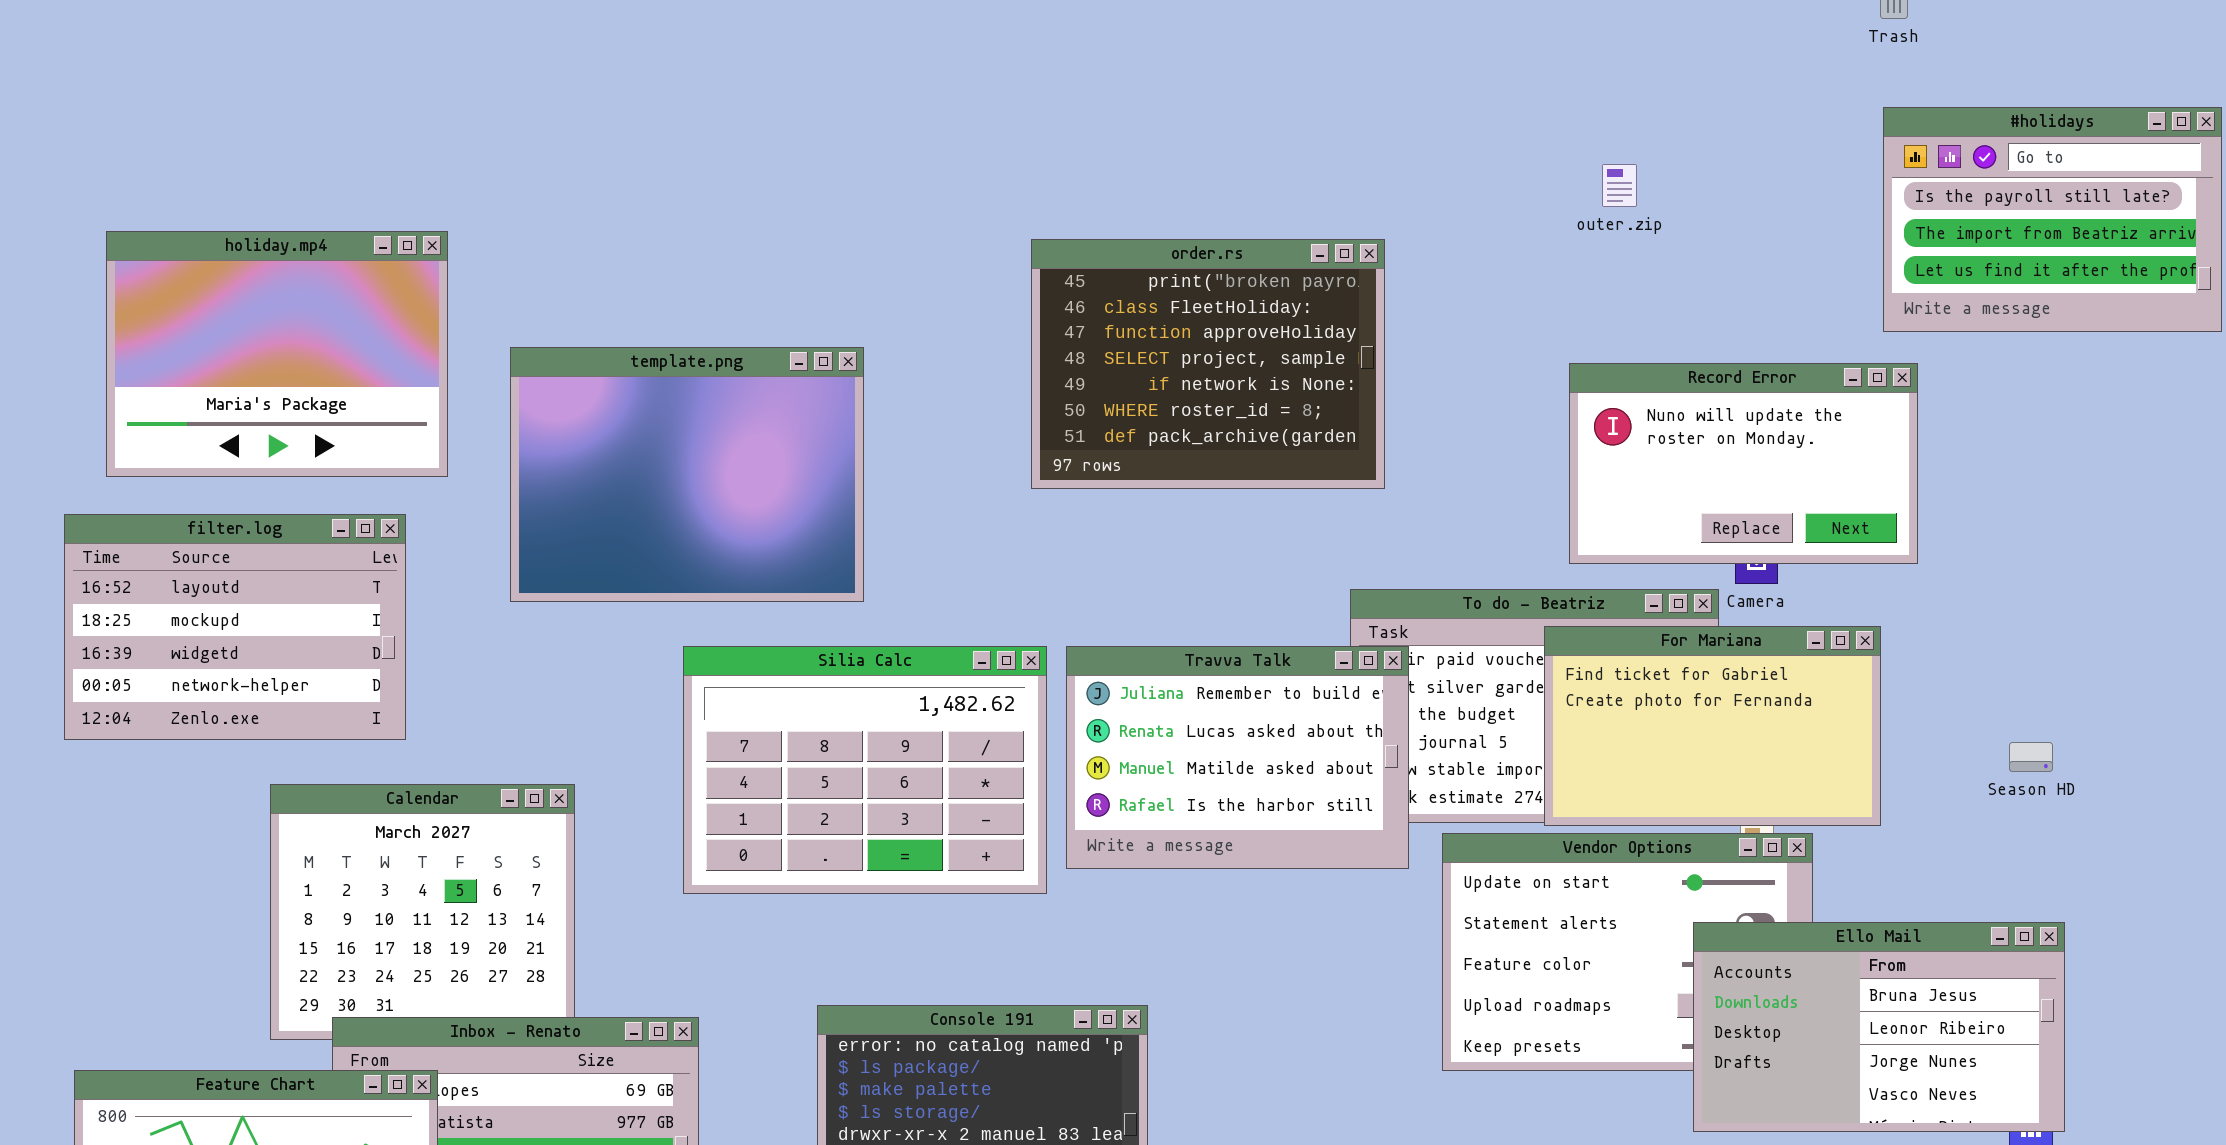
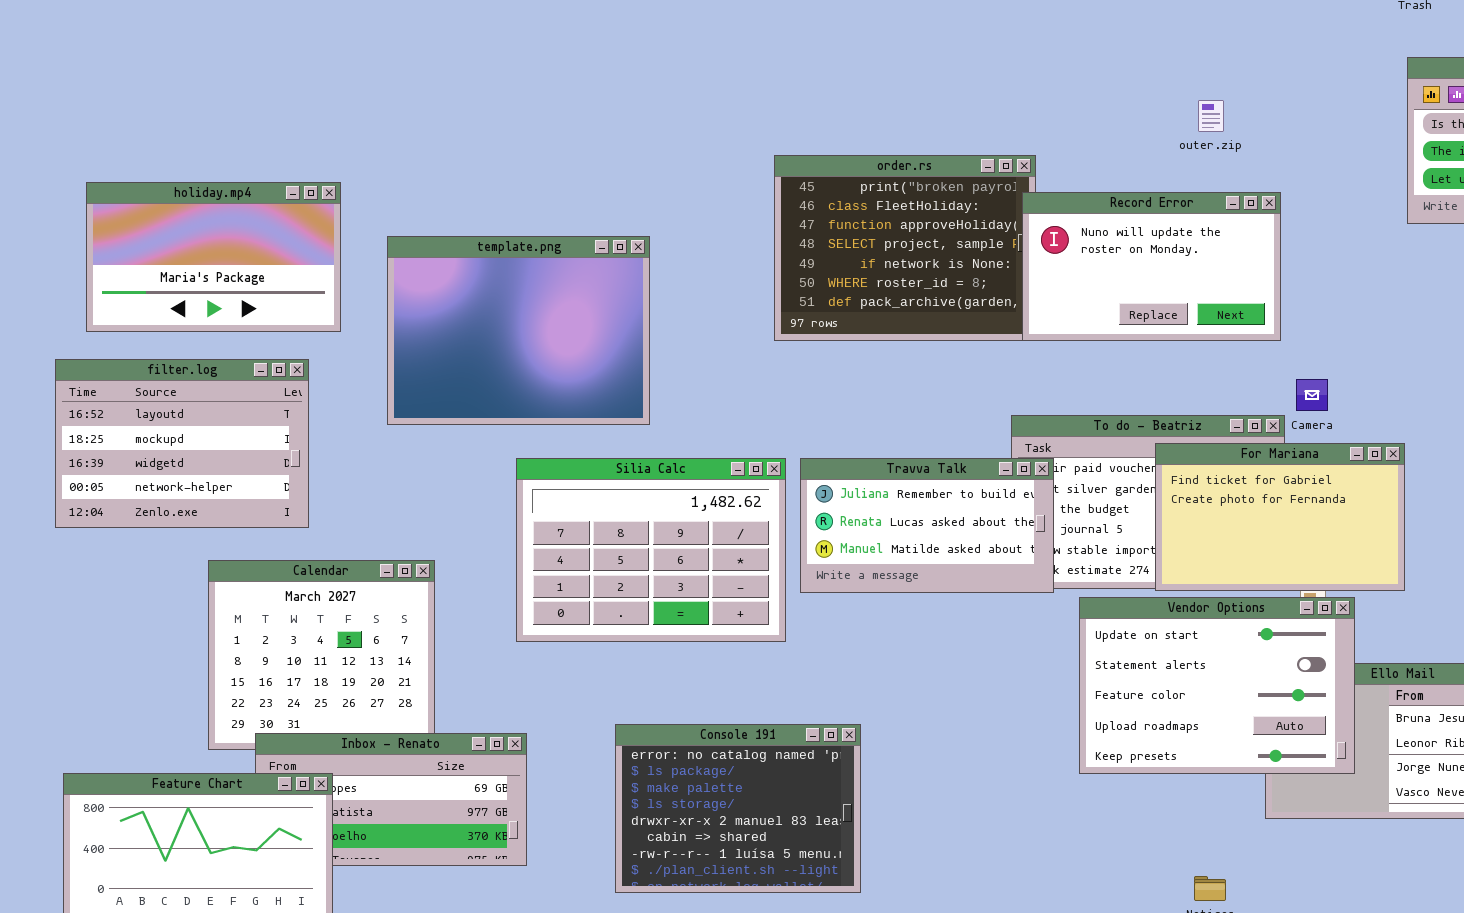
holiday.mp4: [106,231,448,477] -> [86,182,341,332], resized
Record Error: [1569,363,1918,564] -> [1022,192,1281,341], moved
Travva Talk: [1066,646,1409,869] -> [800,458,1054,593], resized
Vendor Options: [1442,833,1813,1071] -> [1079,597,1355,774], raised

